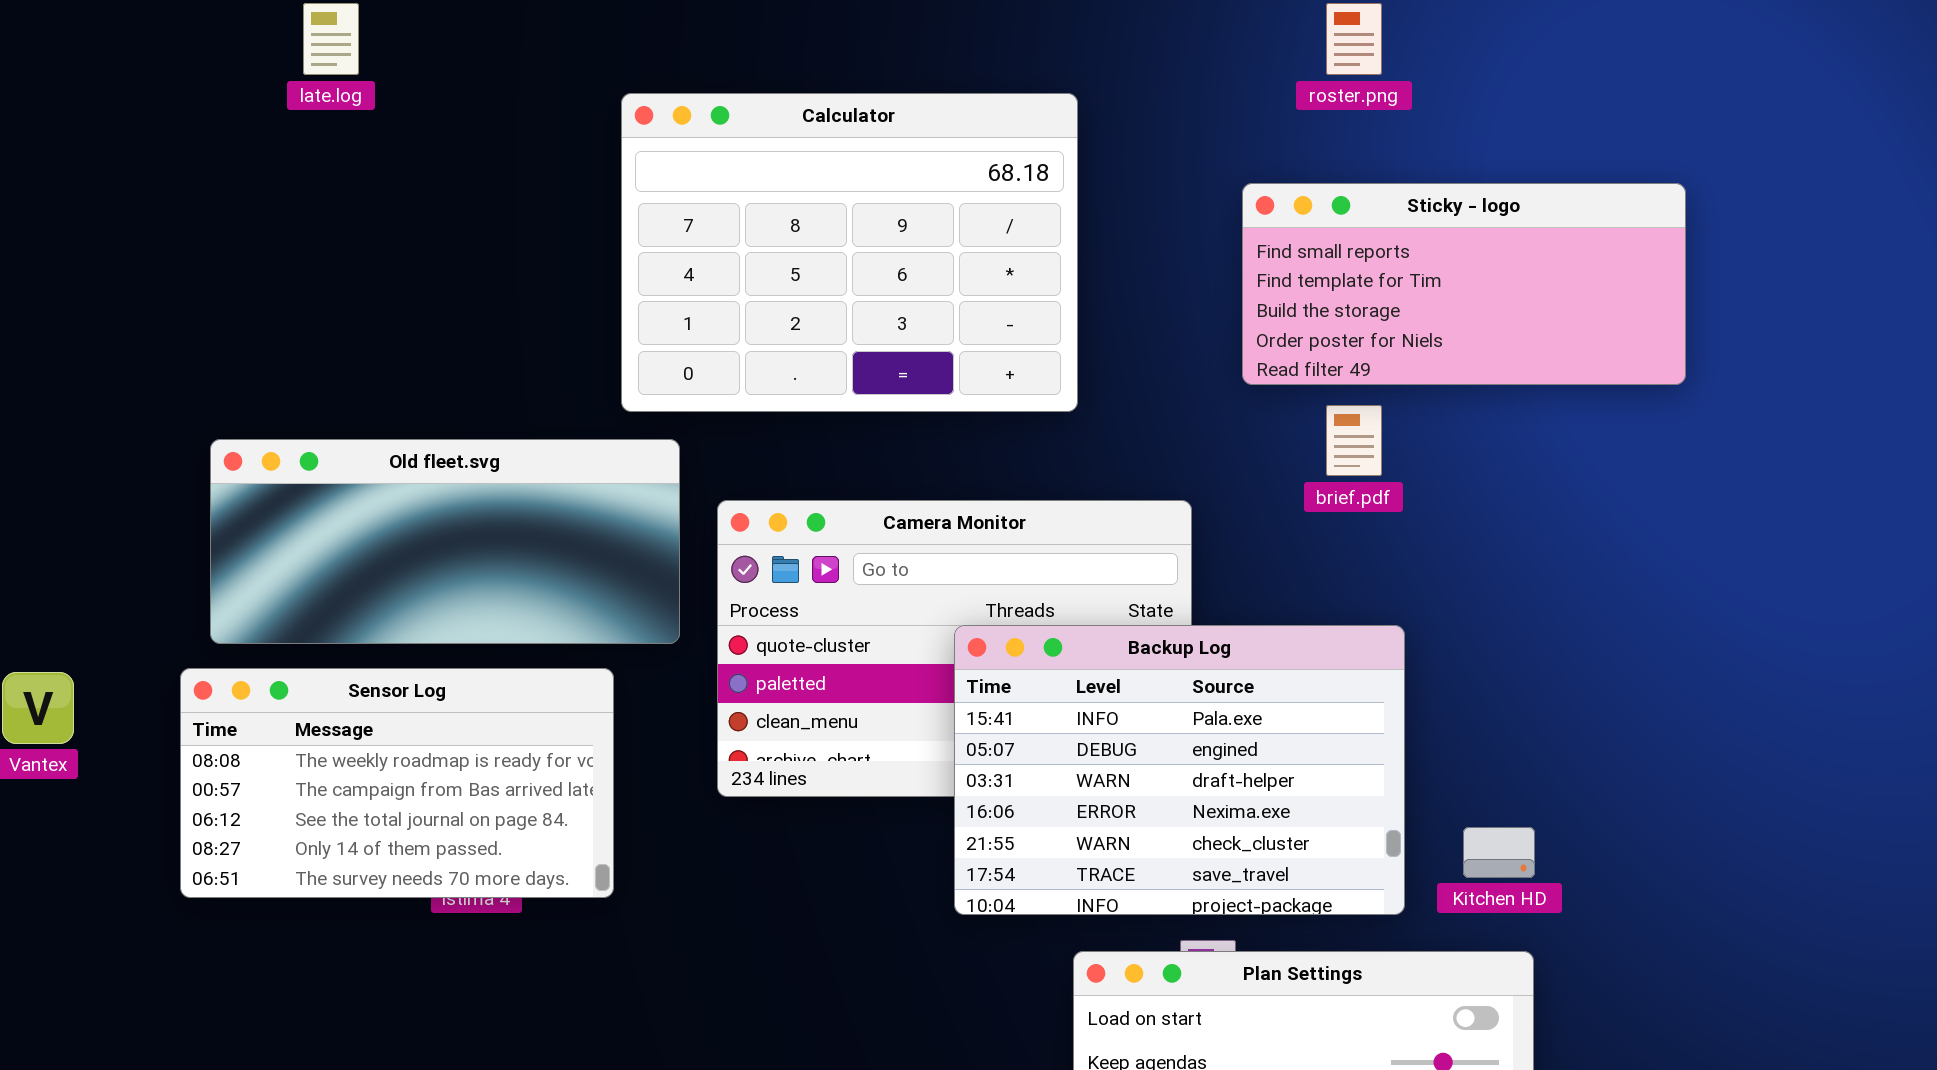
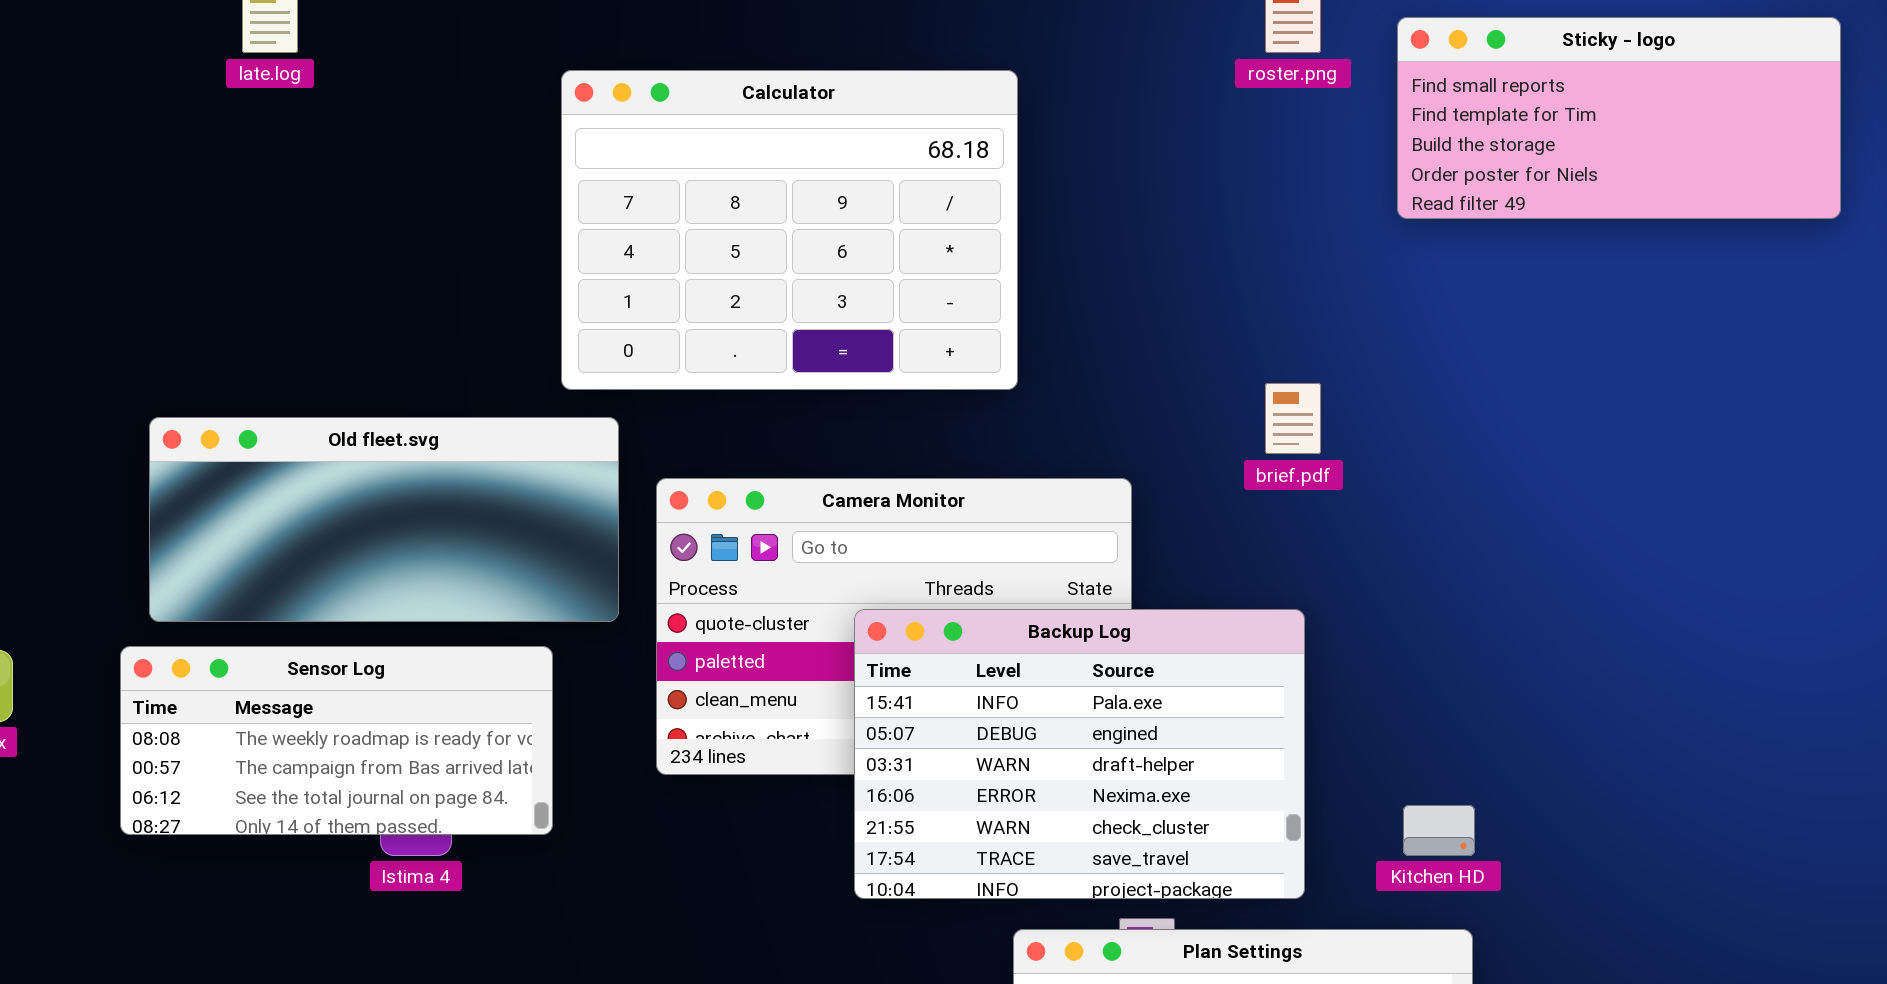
Sticky - logo: [1242,183,1686,385] -> [1397,17,1841,219], moved
Backup Log: [954,625,1405,915] -> [854,609,1305,899], moved
Sensor Log: [180,668,614,898] -> [120,646,553,835], resized

